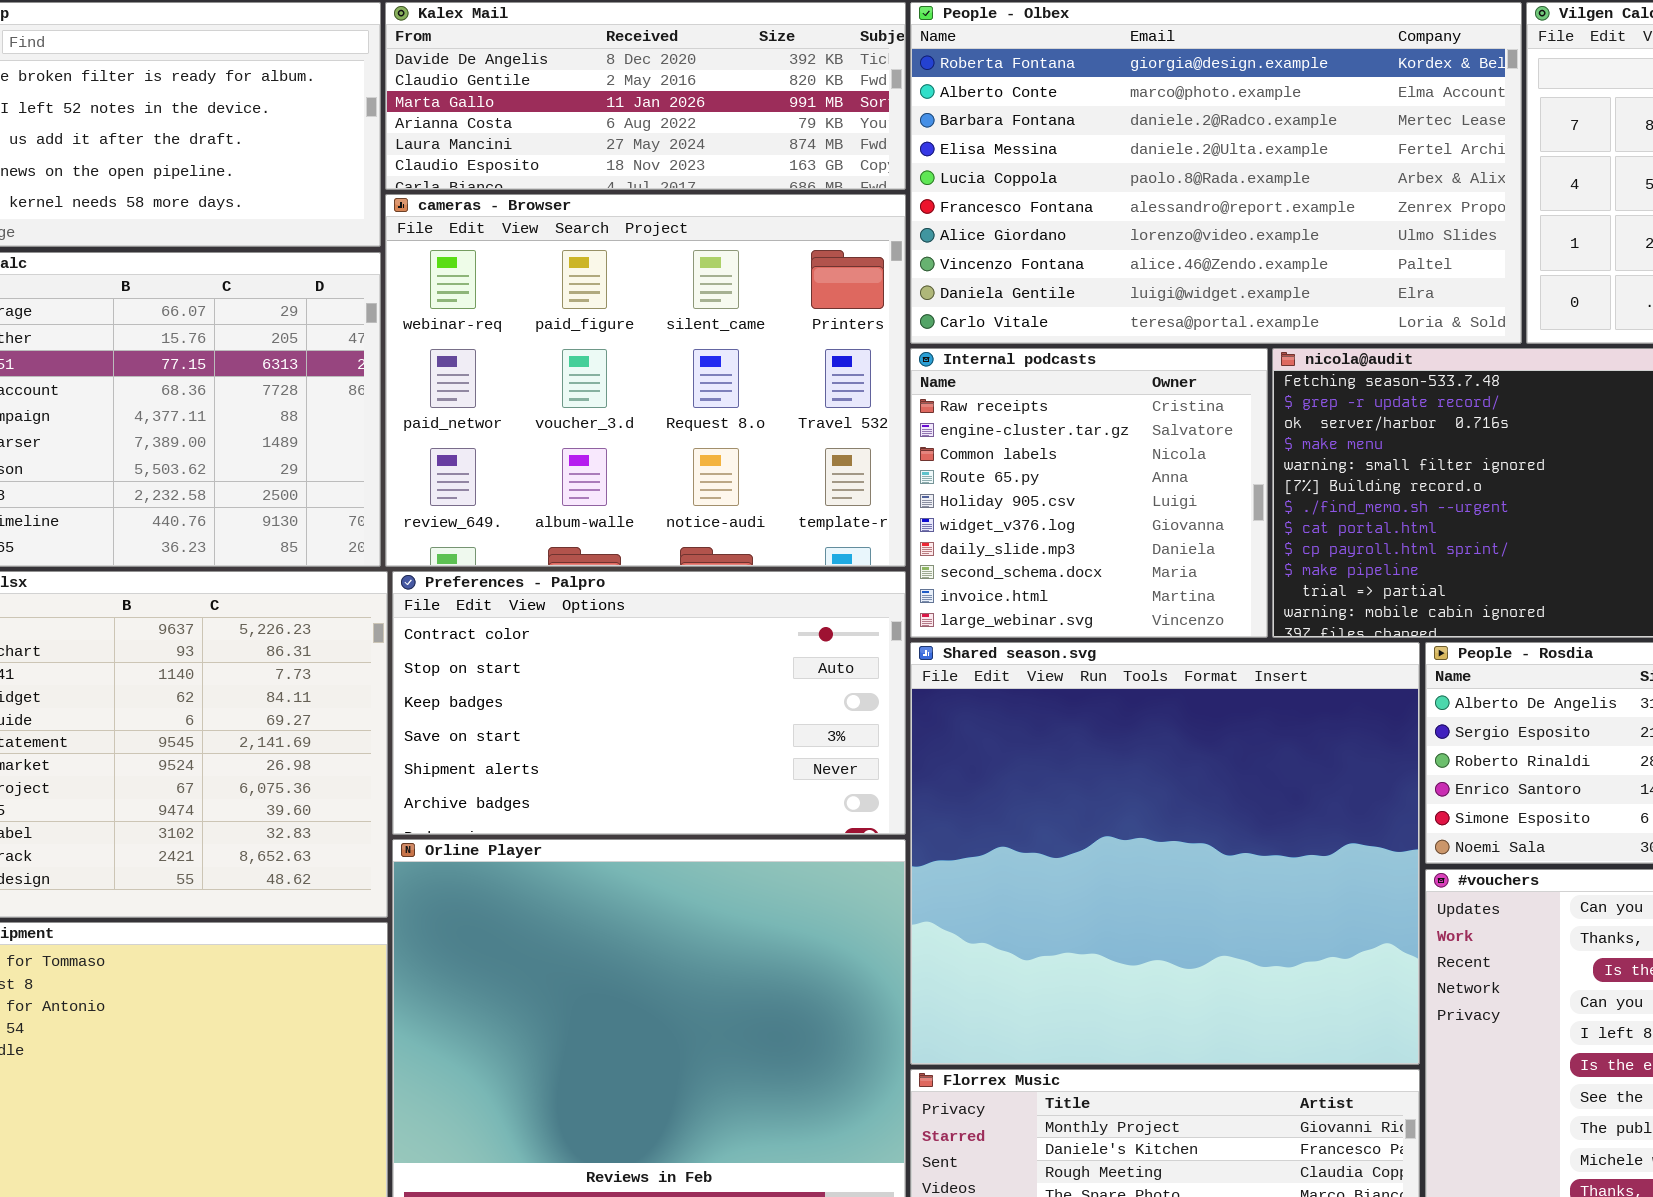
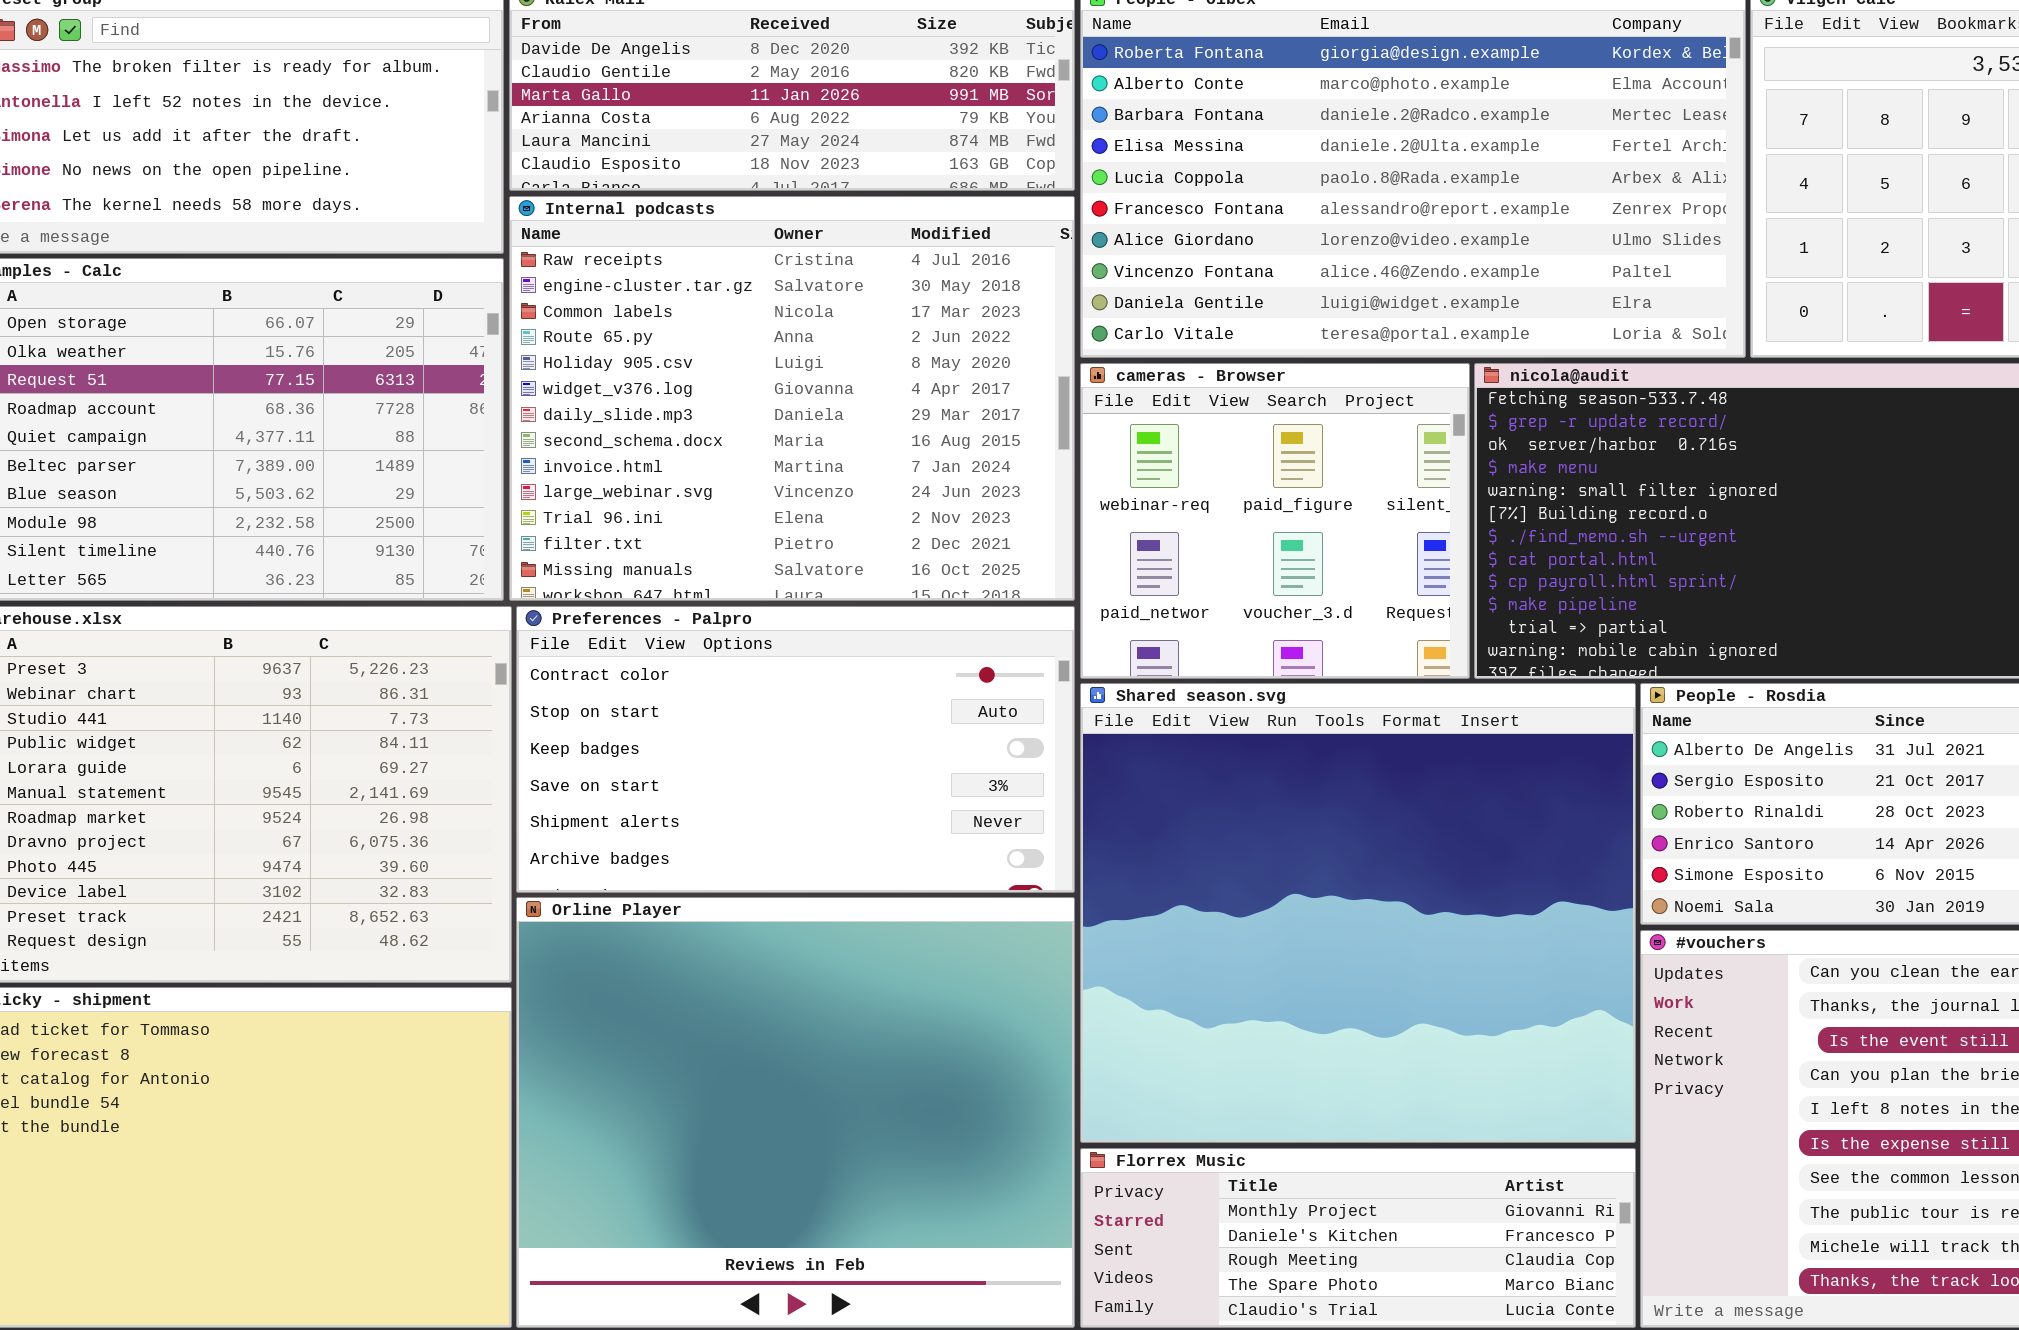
cameras - Browser: [385,194,906,567] -> [1080,363,1470,679], moved, resized
Internal podcasts: [910,348,1268,638] -> [509,196,1075,601], moved, resized

